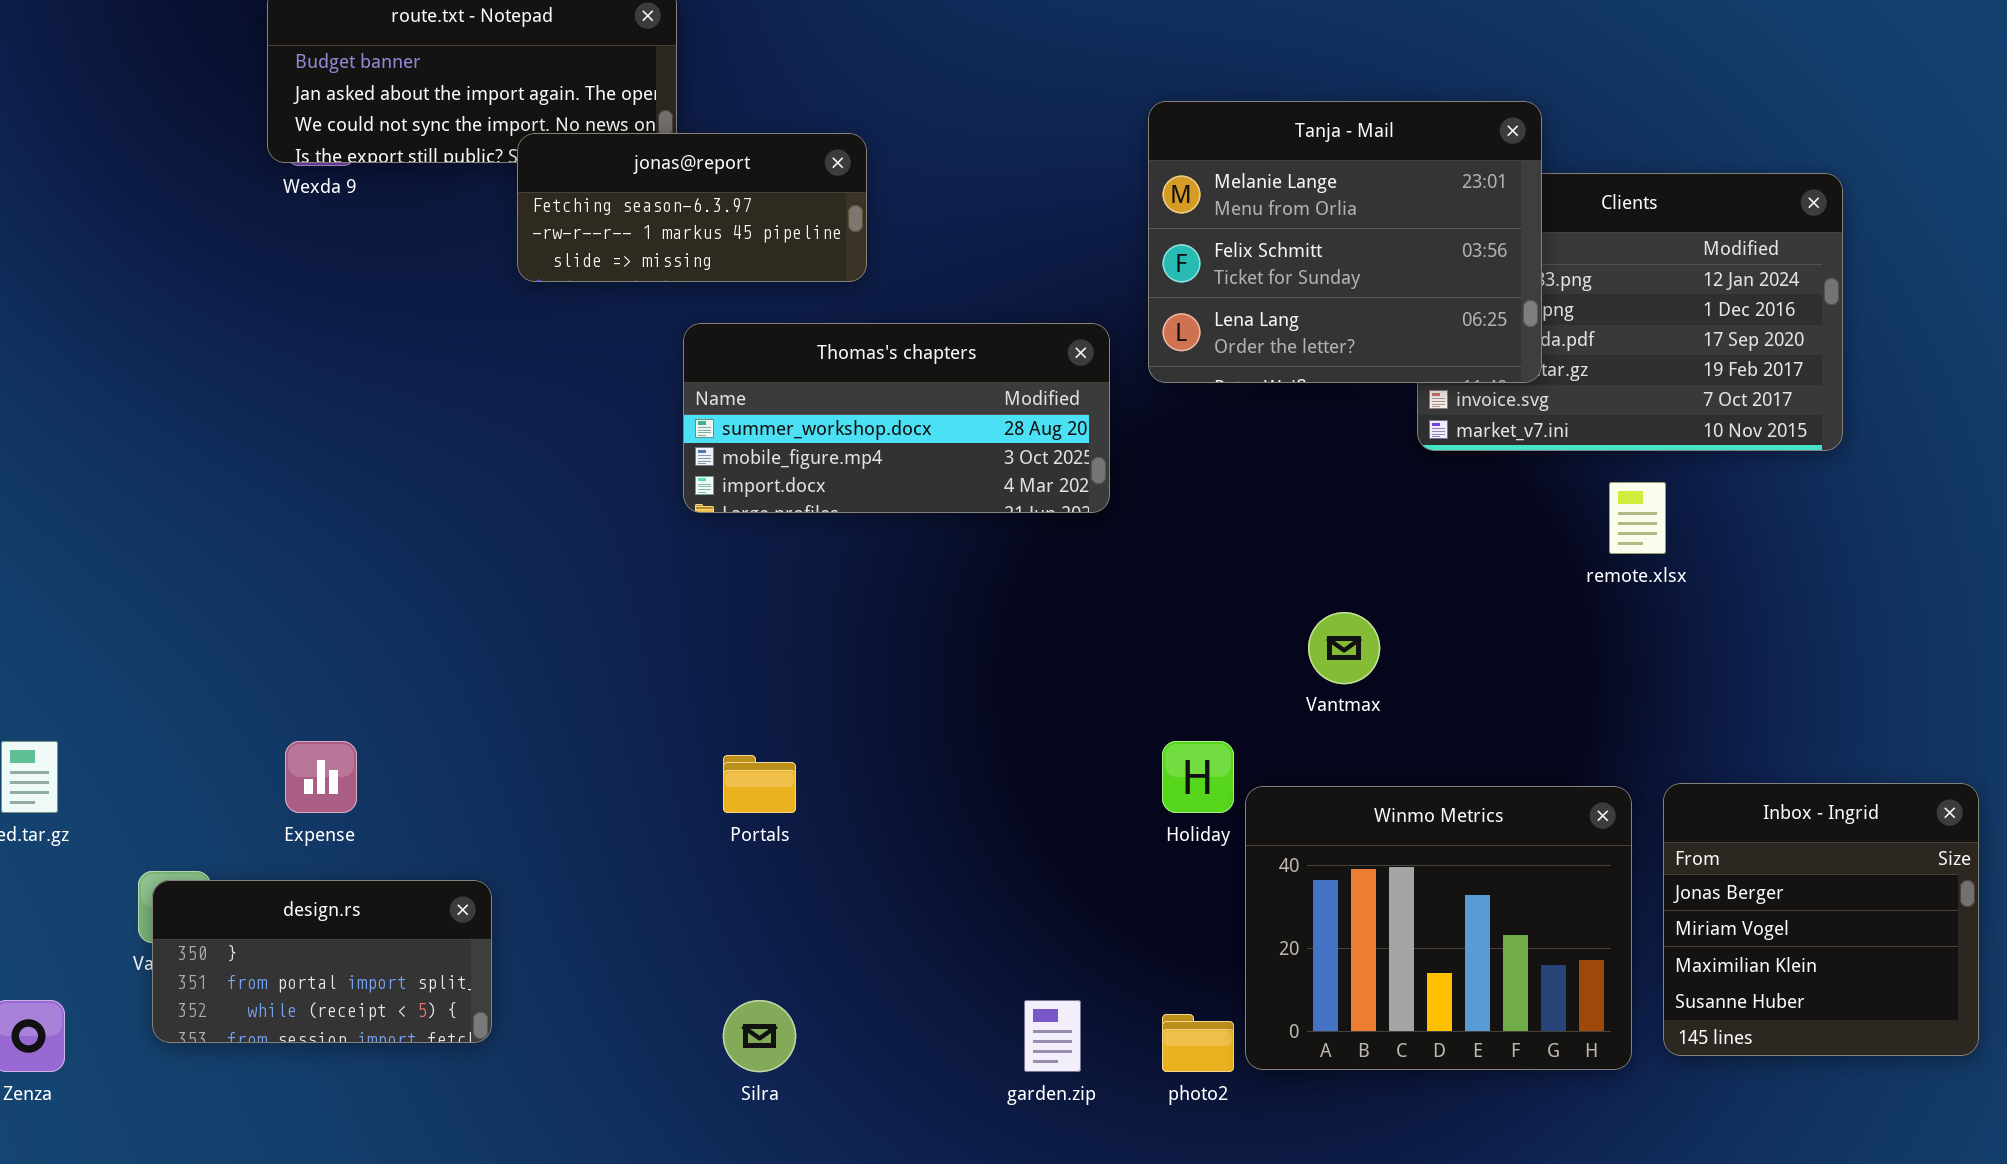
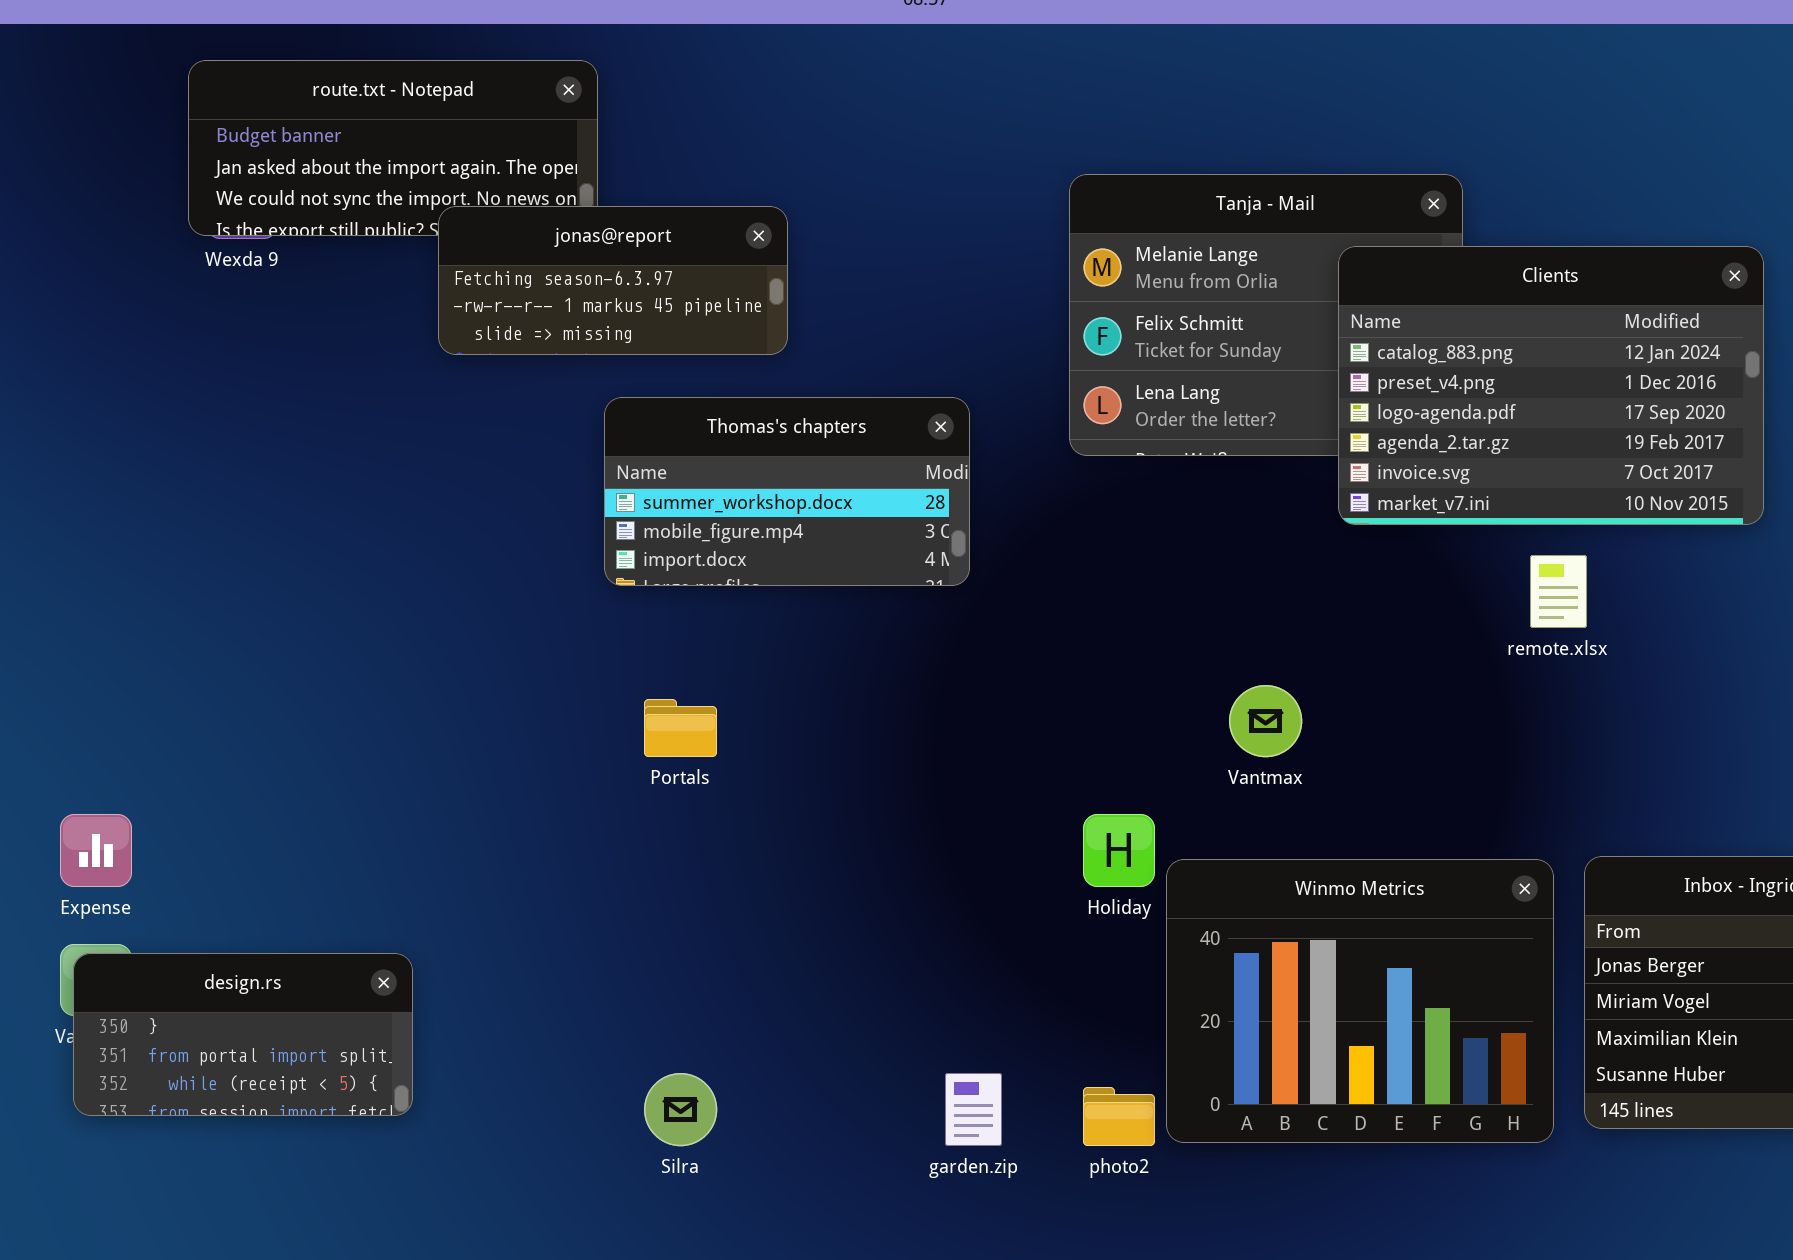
Clients: [1417,173,1843,451] -> [1338,246,1764,525], raised
Thomas's chapters: [683,323,1110,513] -> [604,397,970,586], resized
Expense: [285,741,357,813] -> [60,814,132,887], moved
Portals: [723,755,796,813] -> [644,699,717,757], moved

